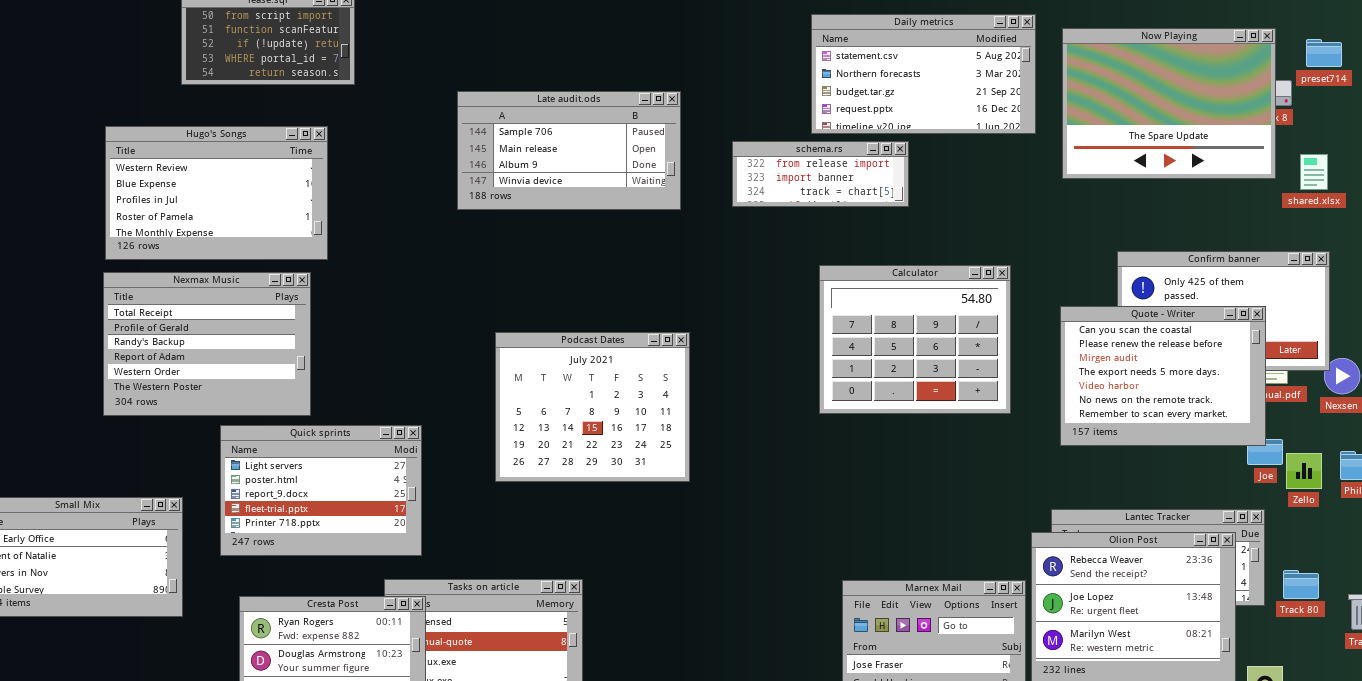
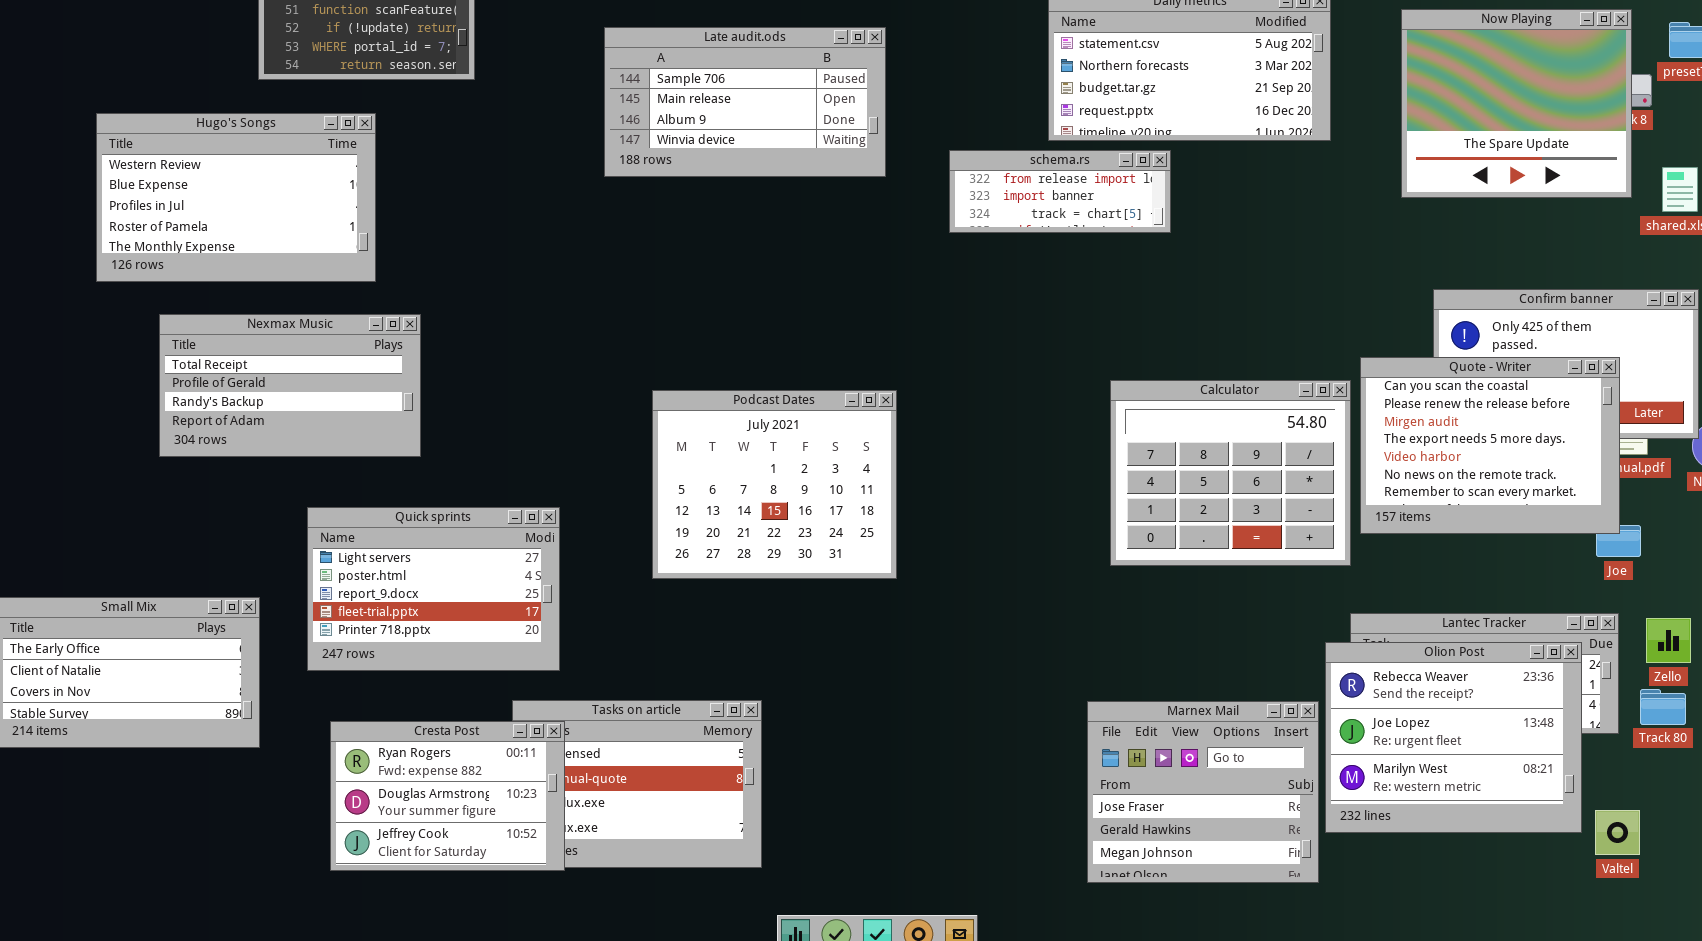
Now Playing: [1062,28,1276,179] -> [1401,9,1632,198], resized
Late audit.ods: [457,91,681,210] -> [604,27,886,177], moved
Hugo's Songs: [105,126,328,260] -> [96,113,376,282], moved
Calculator: [819,265,1011,414] -> [1110,380,1351,566], moved
Nexmax Music: [103,272,311,416] -> [159,314,421,457], resized
Zello: [1286,453,1322,489] -> [1646,618,1691,663], moved

